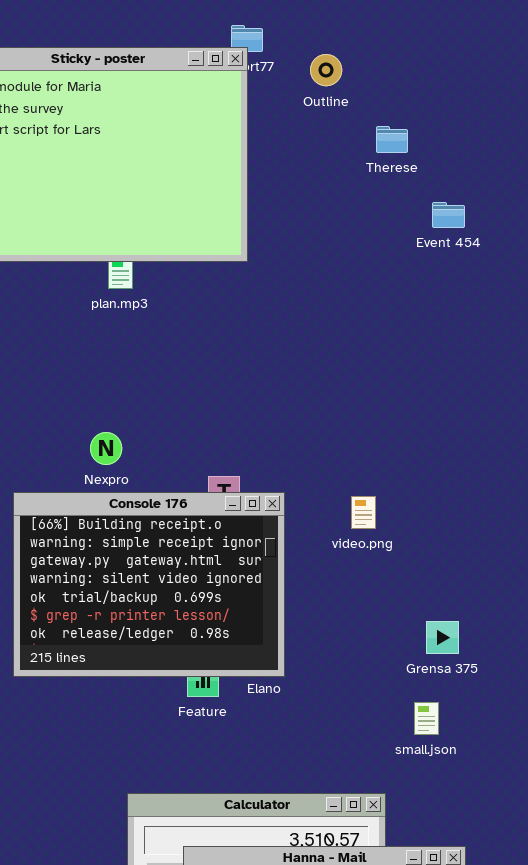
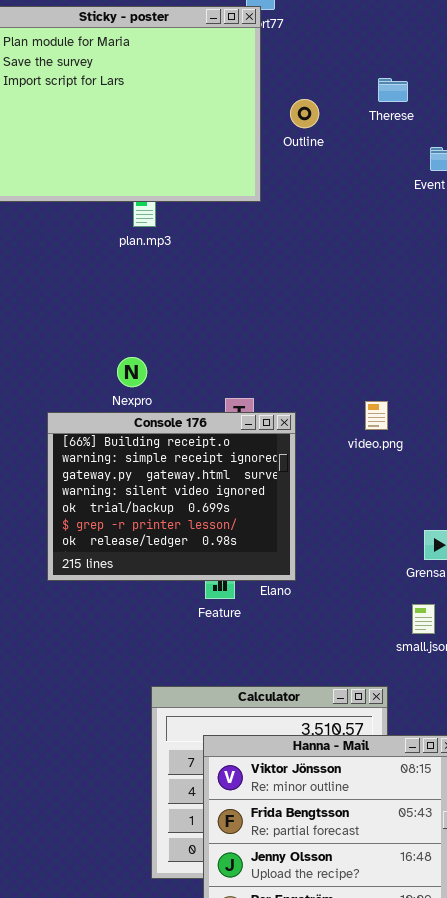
Outline: [310,54,342,86] -> [290,99,319,128], moved
video.png: [351,496,376,529] -> [365,401,388,430], moved

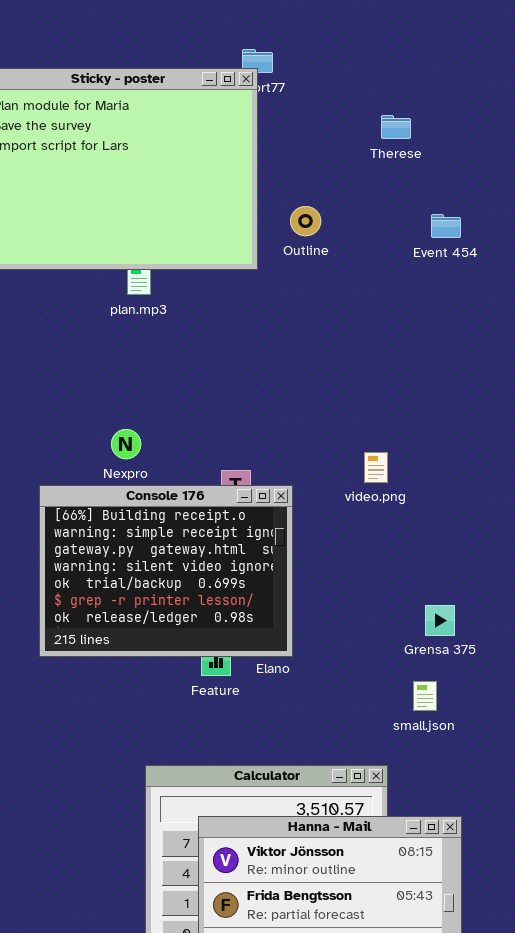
Therese: [378,78,408,102] -> [381,115,411,139], moved
Outline: [290,99,319,128] -> [290,206,321,236], moved
video.png: [365,401,388,430] -> [364,452,388,483], moved

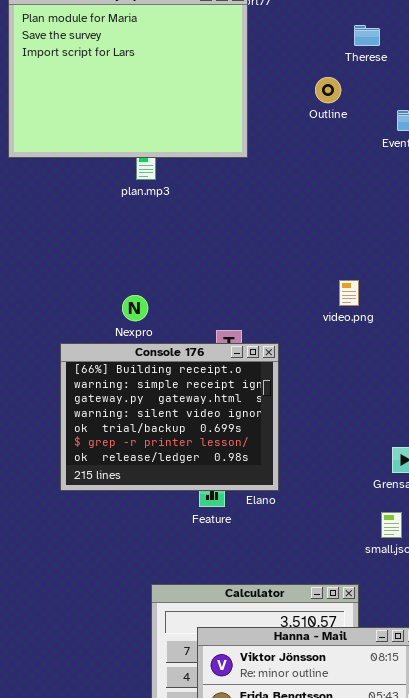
Outline: [290,206,321,236] -> [315,77,341,103], moved
video.png: [364,452,388,483] -> [339,280,359,306], moved

